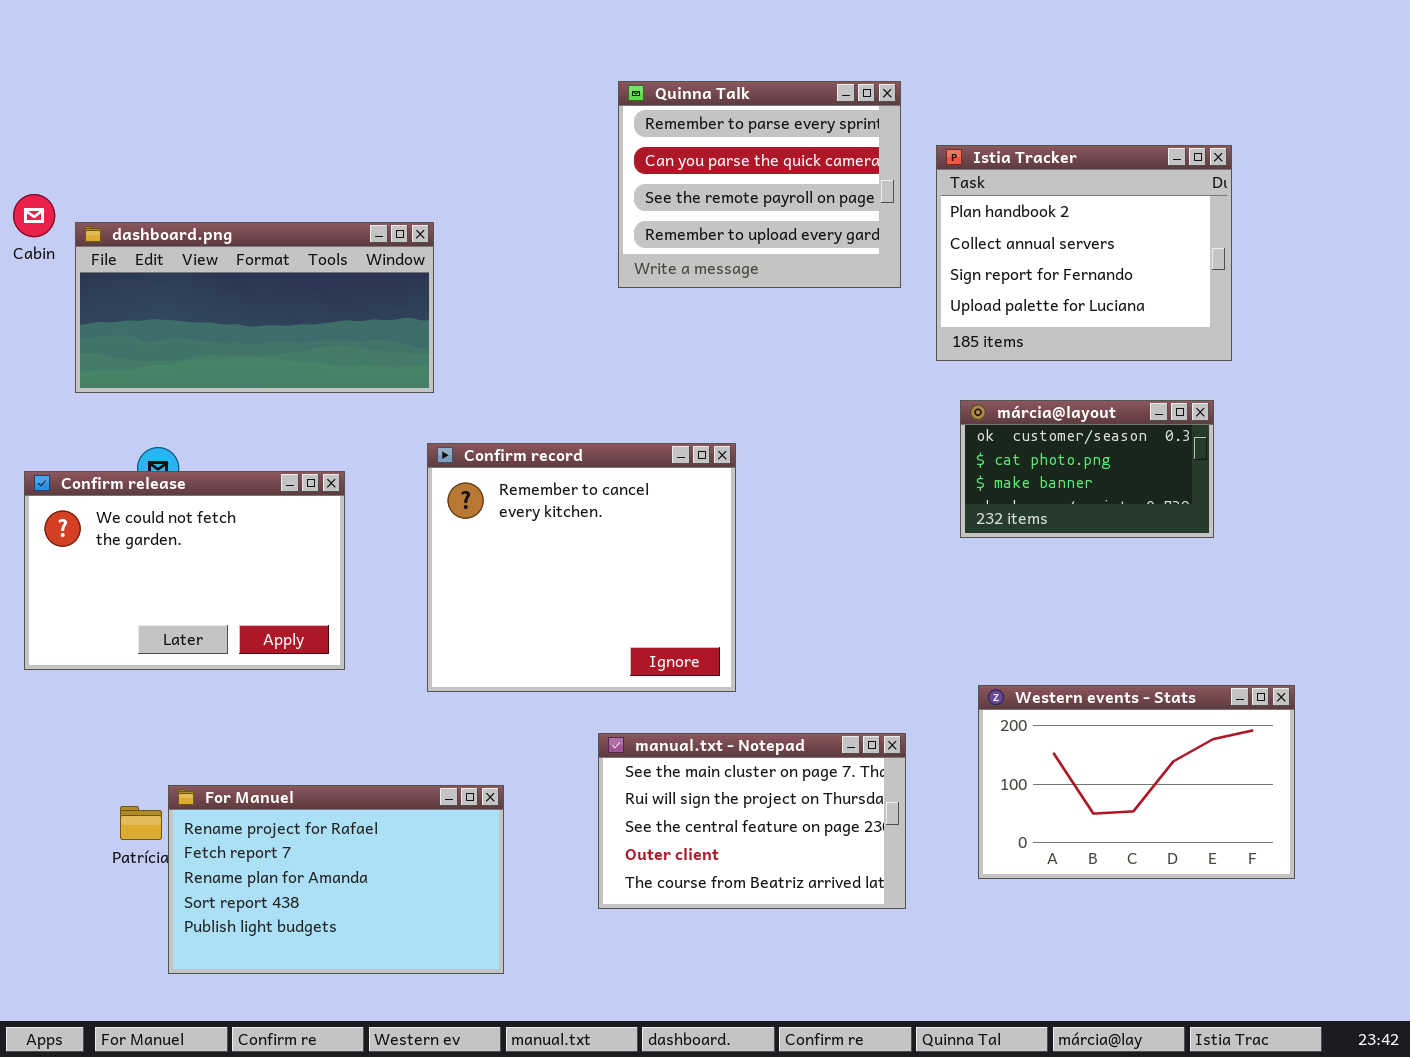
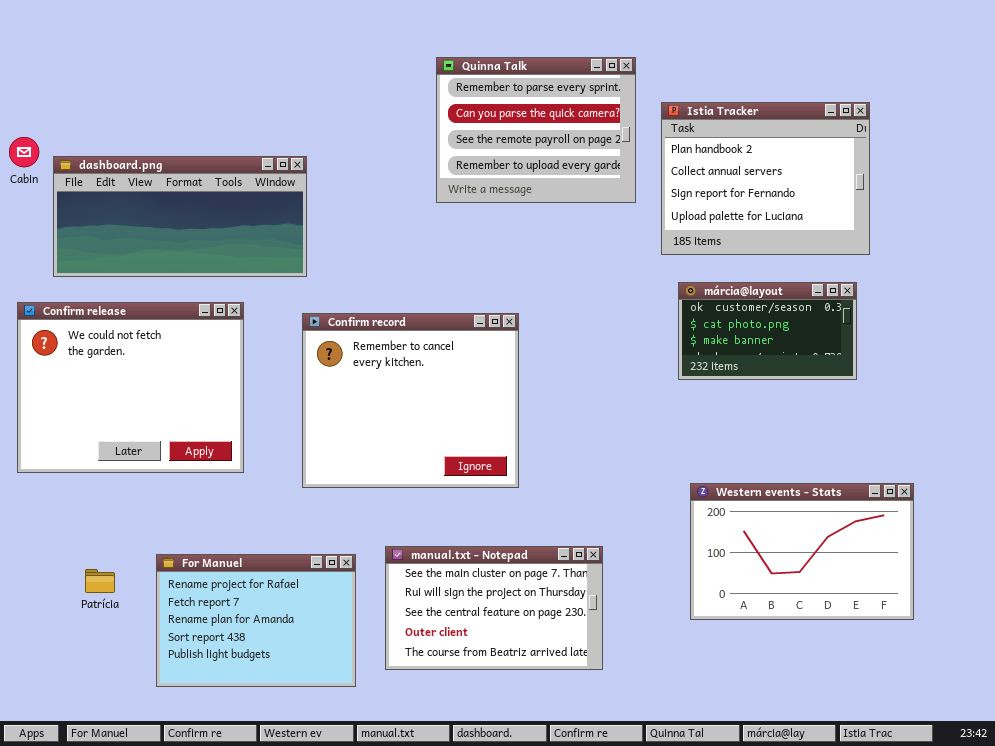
Confirm release: [24,471,345,670] -> [17,302,244,473], resized
manual.txt - Notepad: [598,733,906,909] -> [385,546,603,670], moved
For Manuel: [168,785,504,974] -> [156,554,356,687], resized

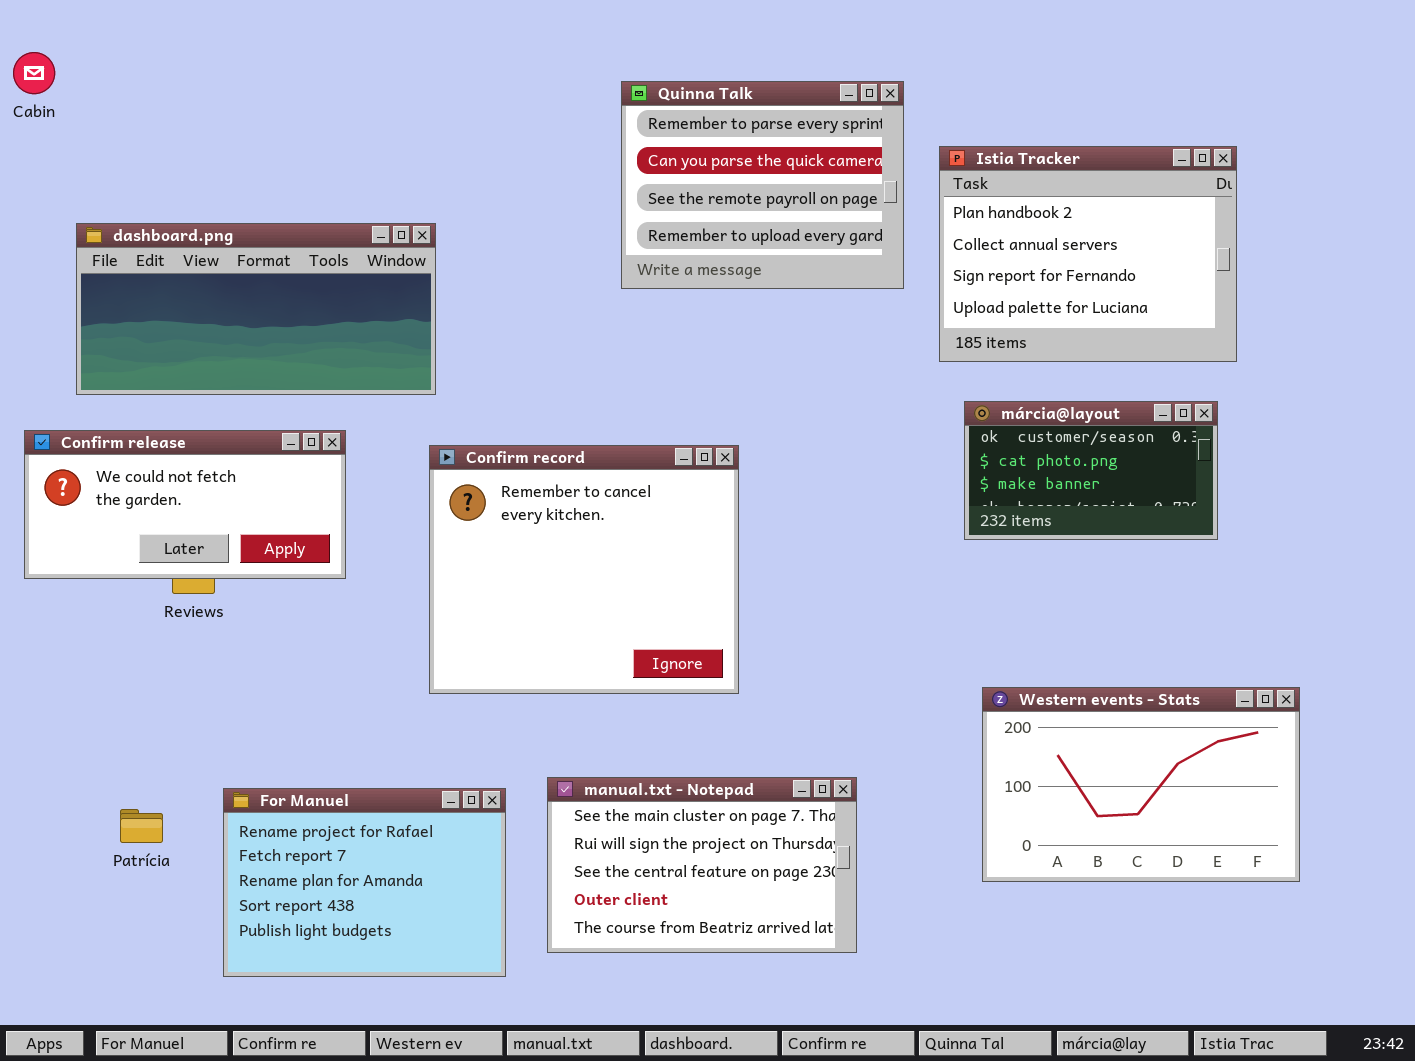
Cabin: [9,137,39,167] -> [13,52,55,94], moved
Confirm release: [17,302,244,473] -> [24,430,346,579], resized

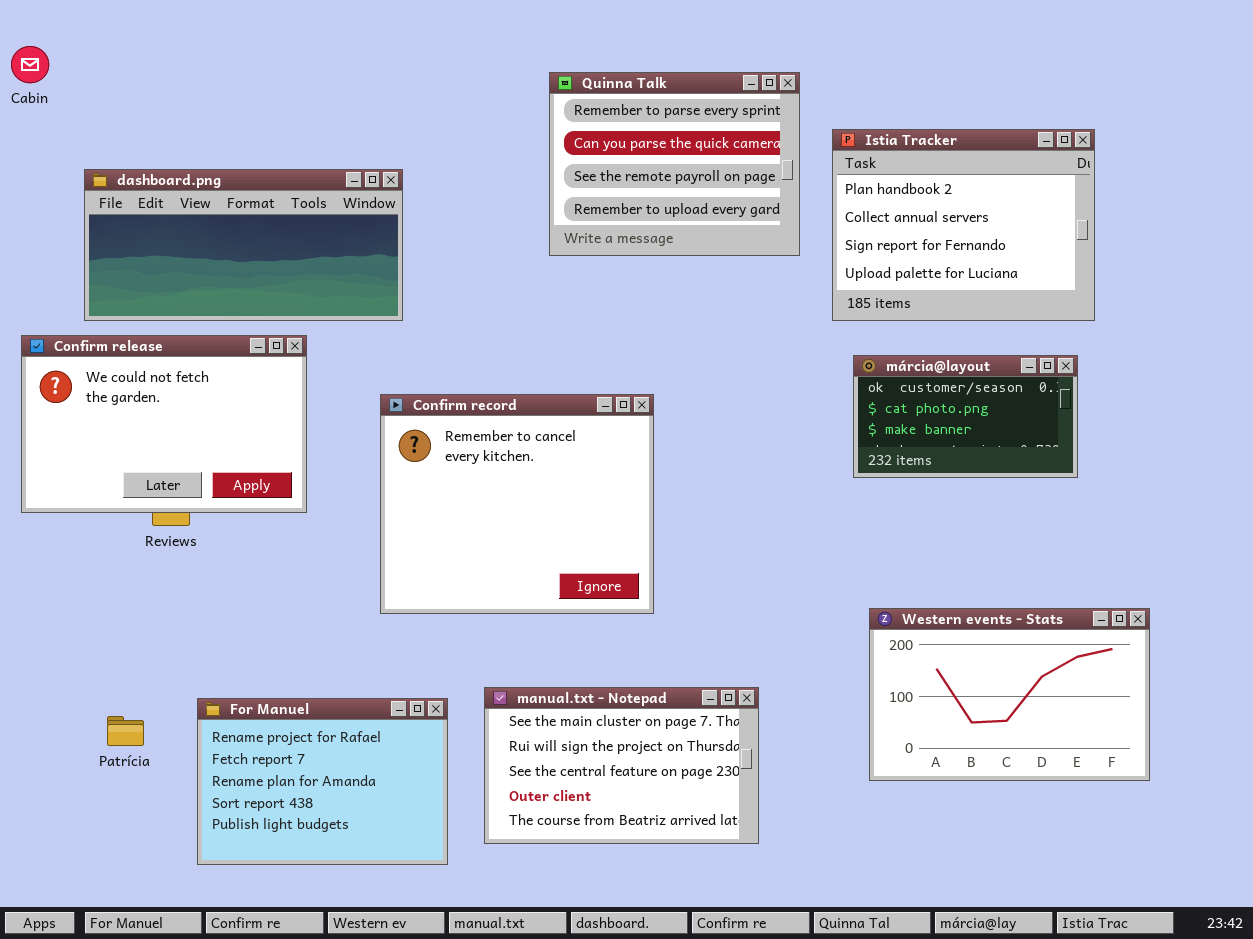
dashboard.png: [76,223,436,395] -> [84,169,403,321], moved
Confirm release: [24,430,346,579] -> [21,335,307,513], resized

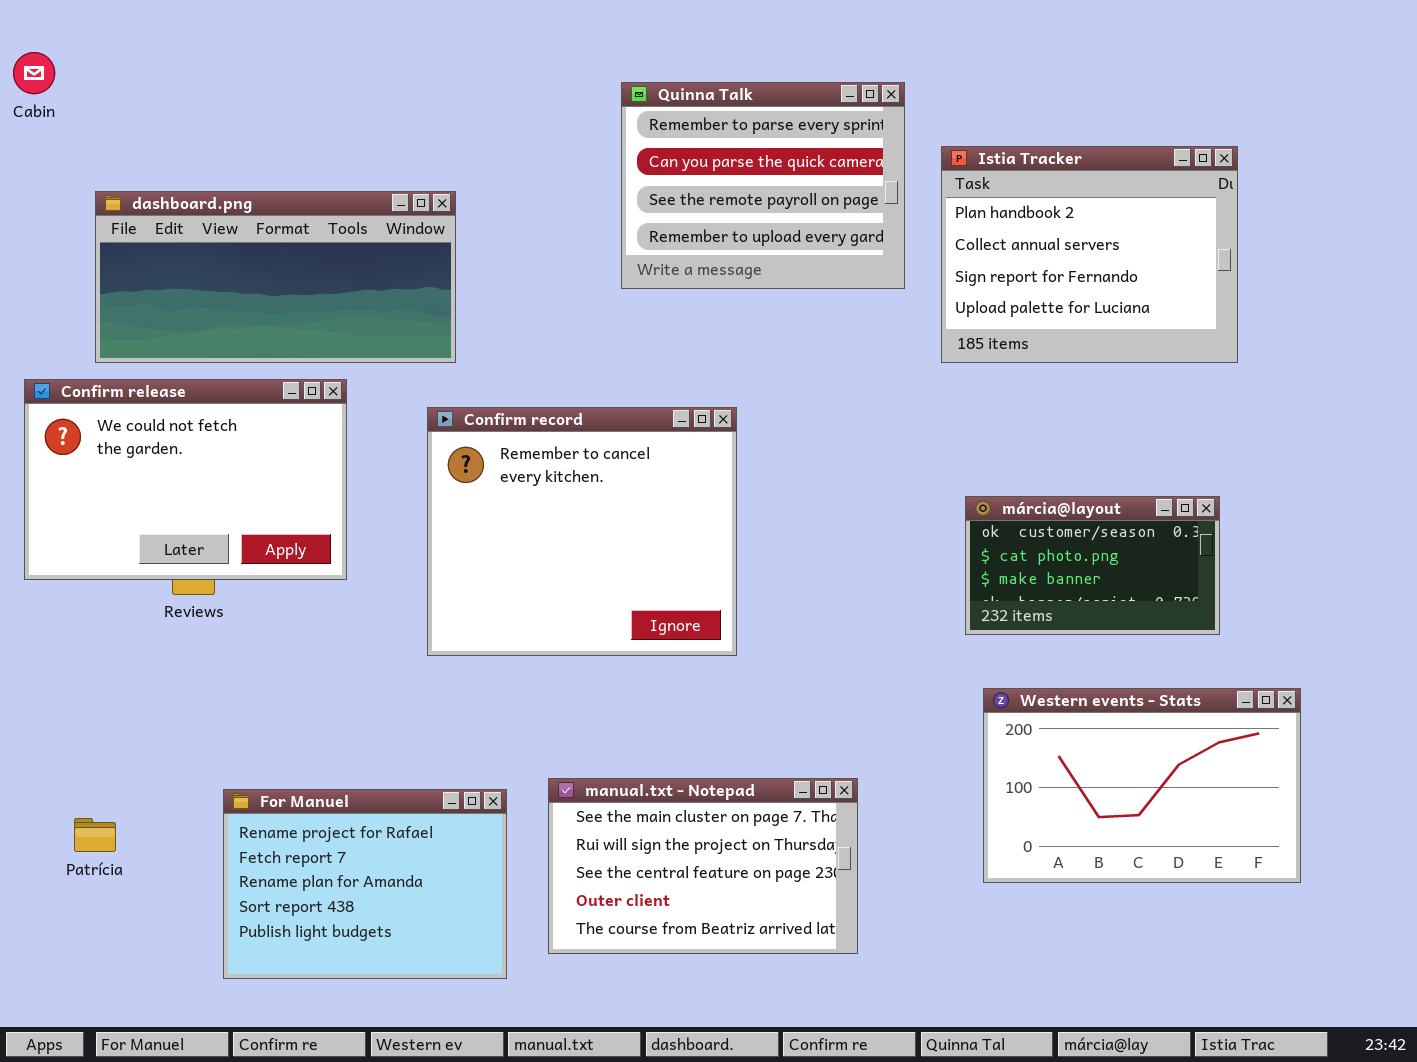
márcia@layout: [853,355,1078,478] -> [965,496,1220,635], moved
Confirm record: [380,394,654,614] -> [427,407,737,656], moved
Patrícia: [107,716,144,746] -> [74,818,116,852], moved

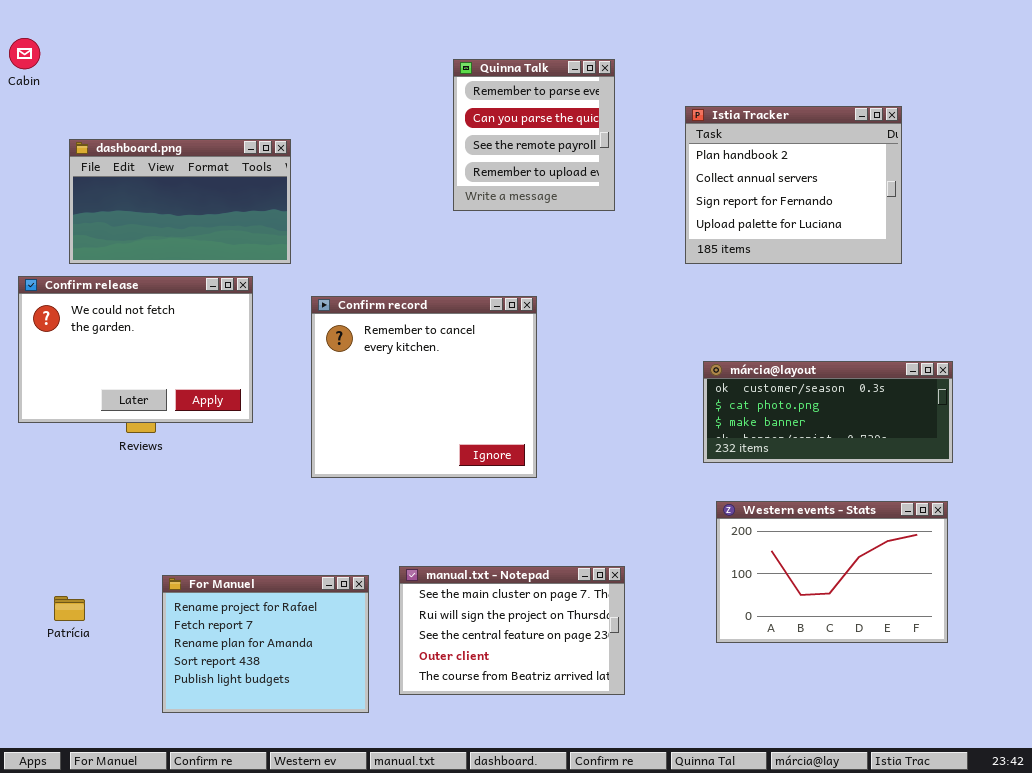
Quinna Talk: [621,82,905,289] -> [453,59,615,211], resized
dashboard.png: [95,191,456,363] -> [69,139,291,264], resized
márcia@layout: [965,496,1220,635] -> [703,361,953,463], resized

